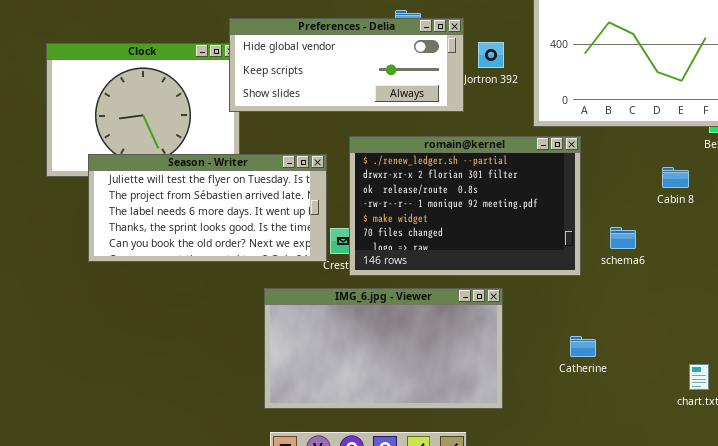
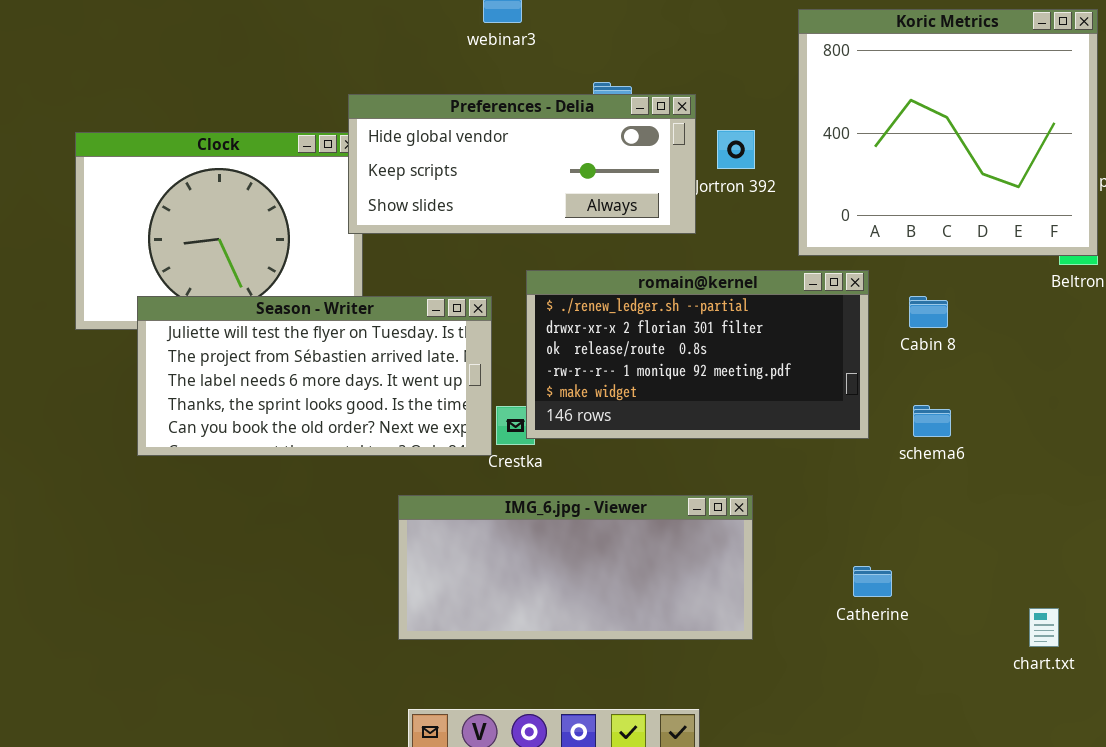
romain@kernel: [349,136,581,276] -> [526,270,869,439], resized
Cabin 8: [662,167,689,188] -> [909,296,948,328], moved
IMG_6.jpg - Viewer: [264,288,503,409] -> [398,495,753,640], resized

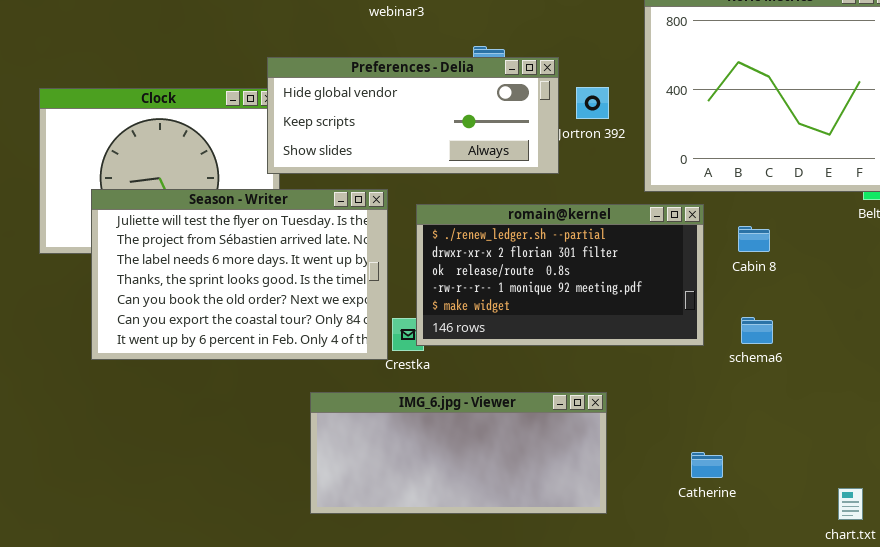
Season - Writer: [137,296,492,456] -> [91,189,388,360], resized

